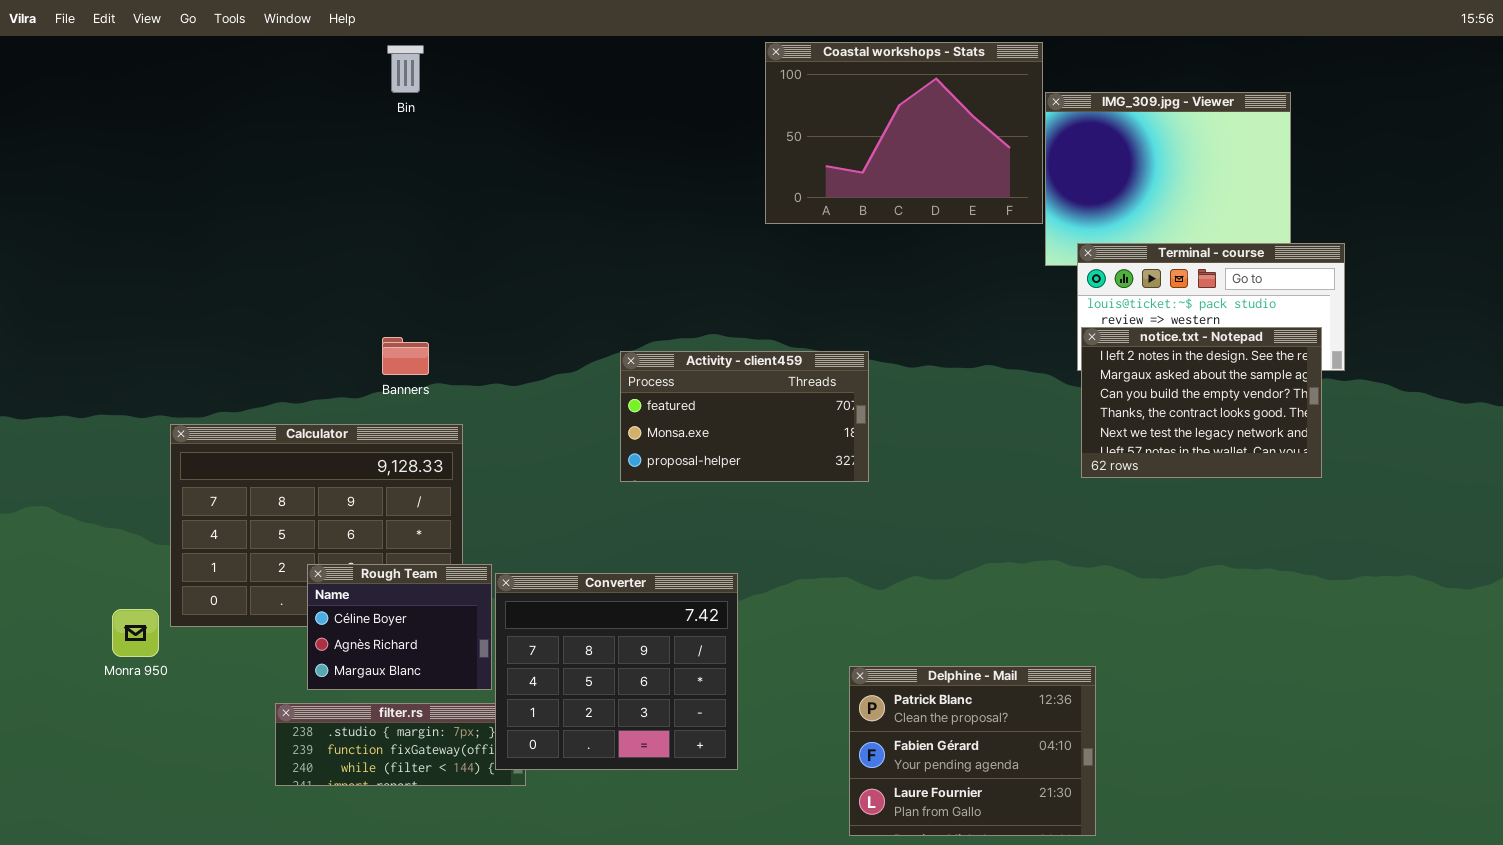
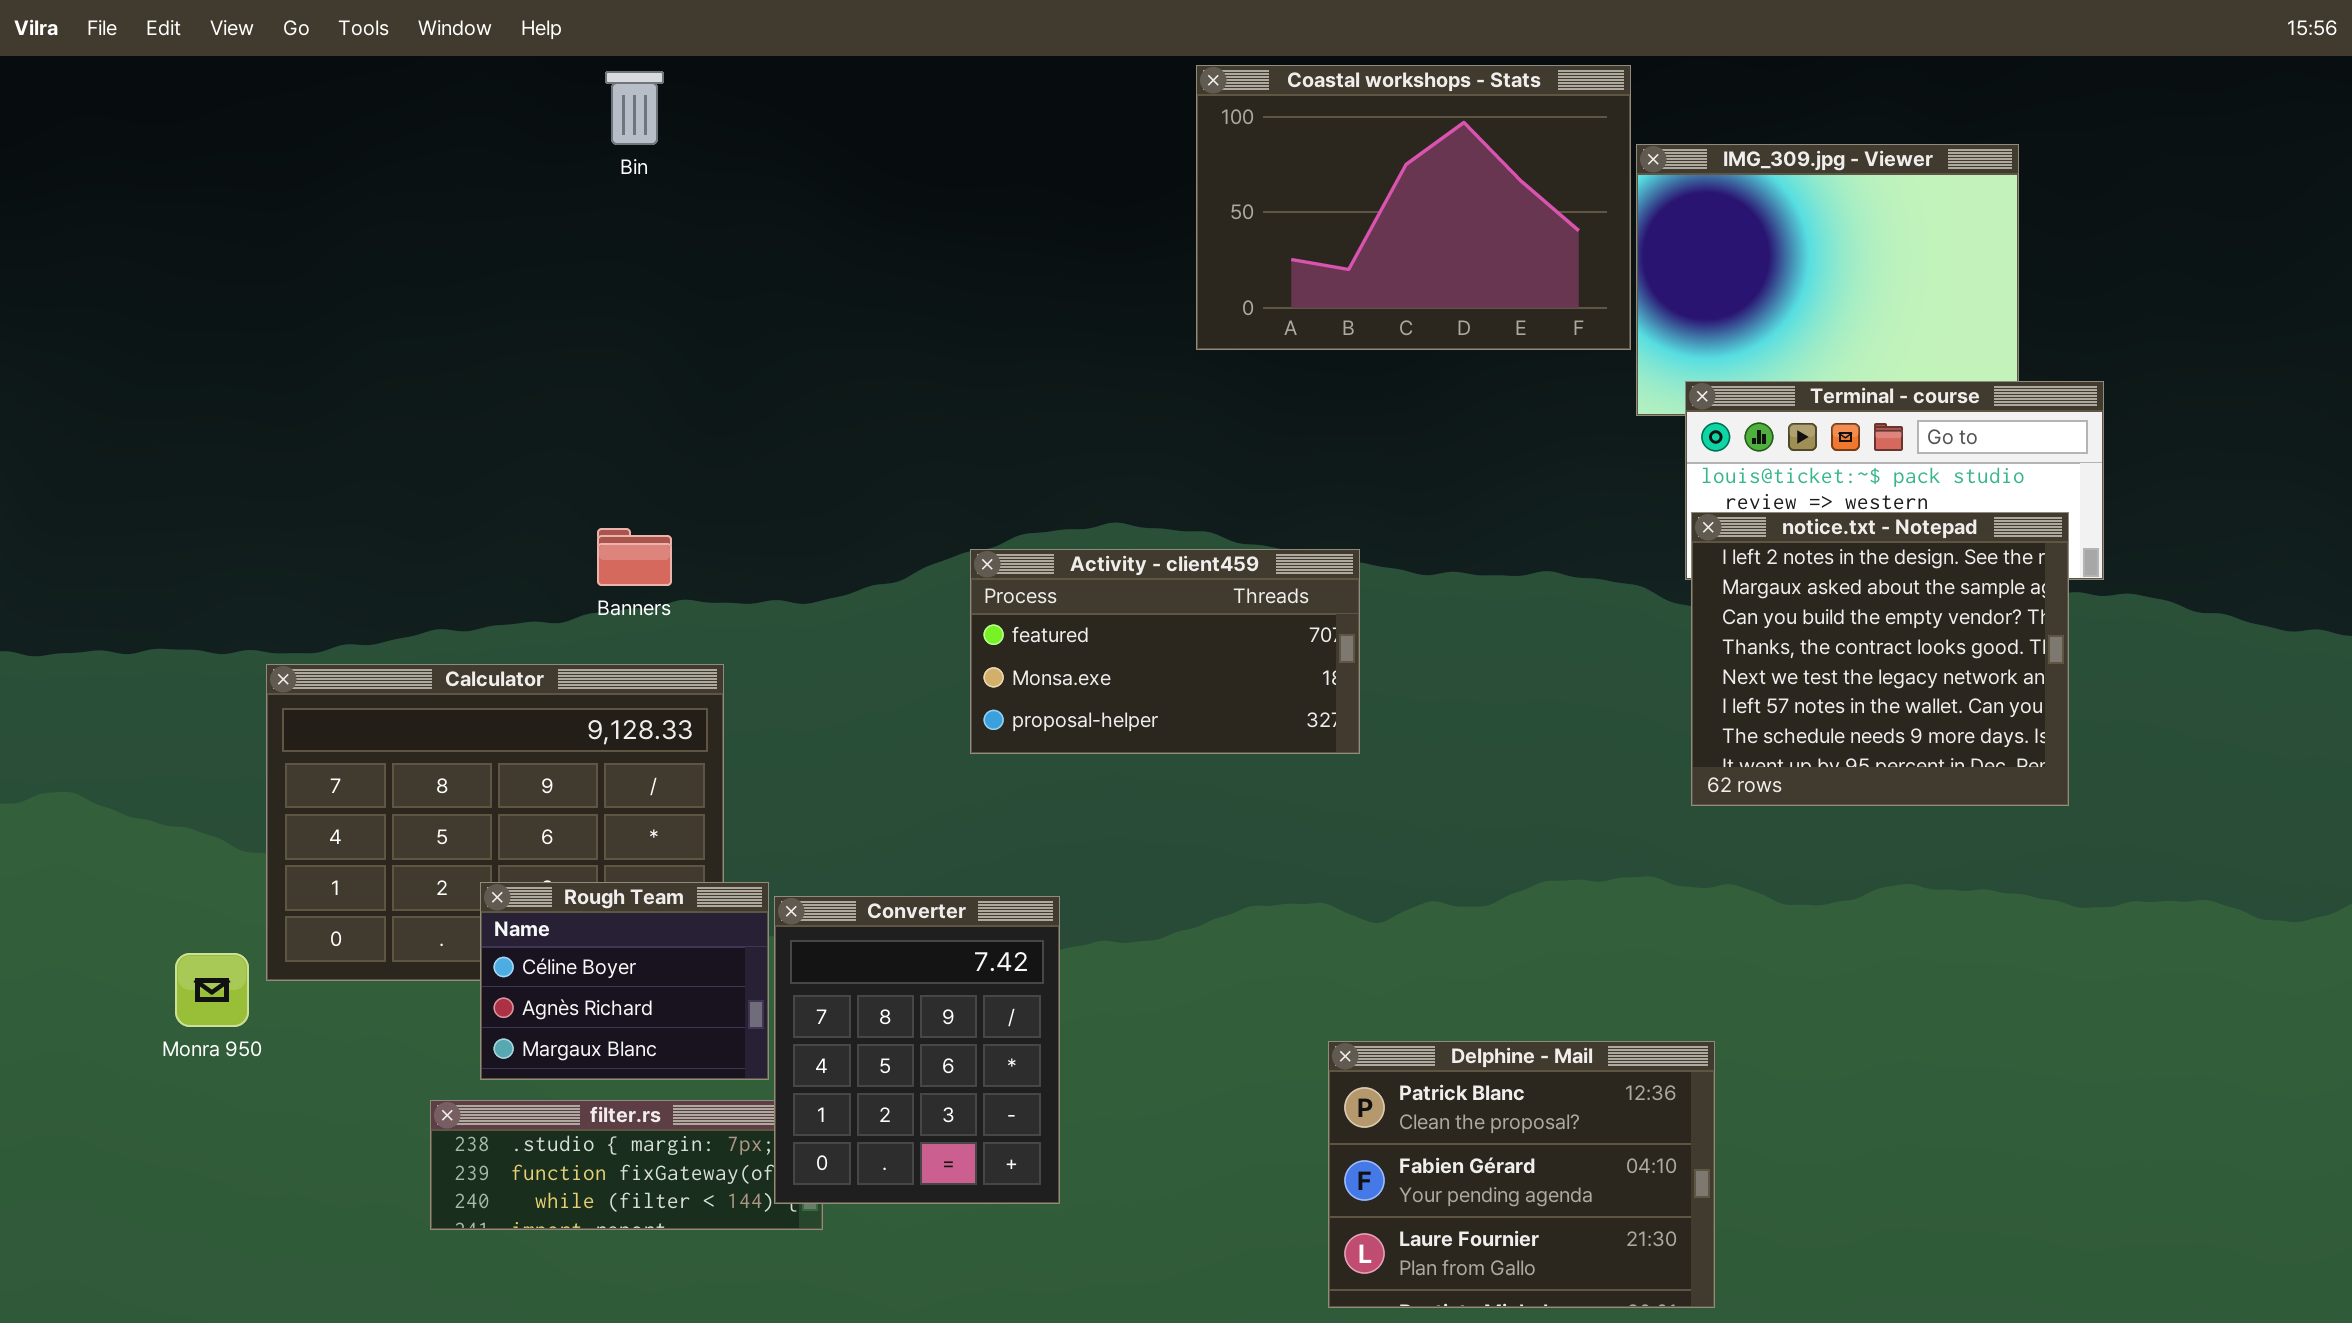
notice.txt - Notepad: [1081,327,1322,478] -> [1691,512,2069,806], resized
Converter: [495,573,738,770] -> [774,896,1060,1204], resized

